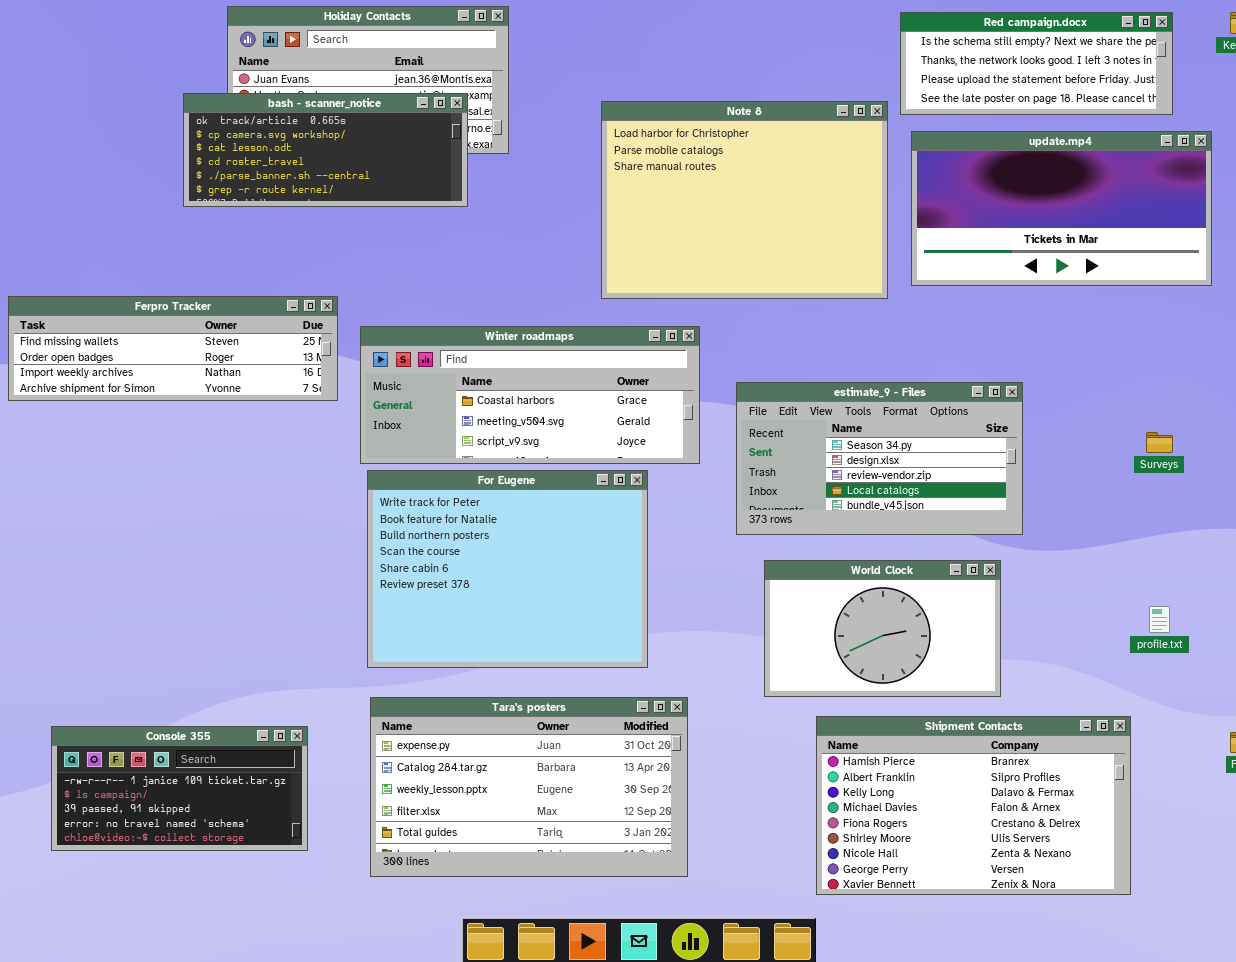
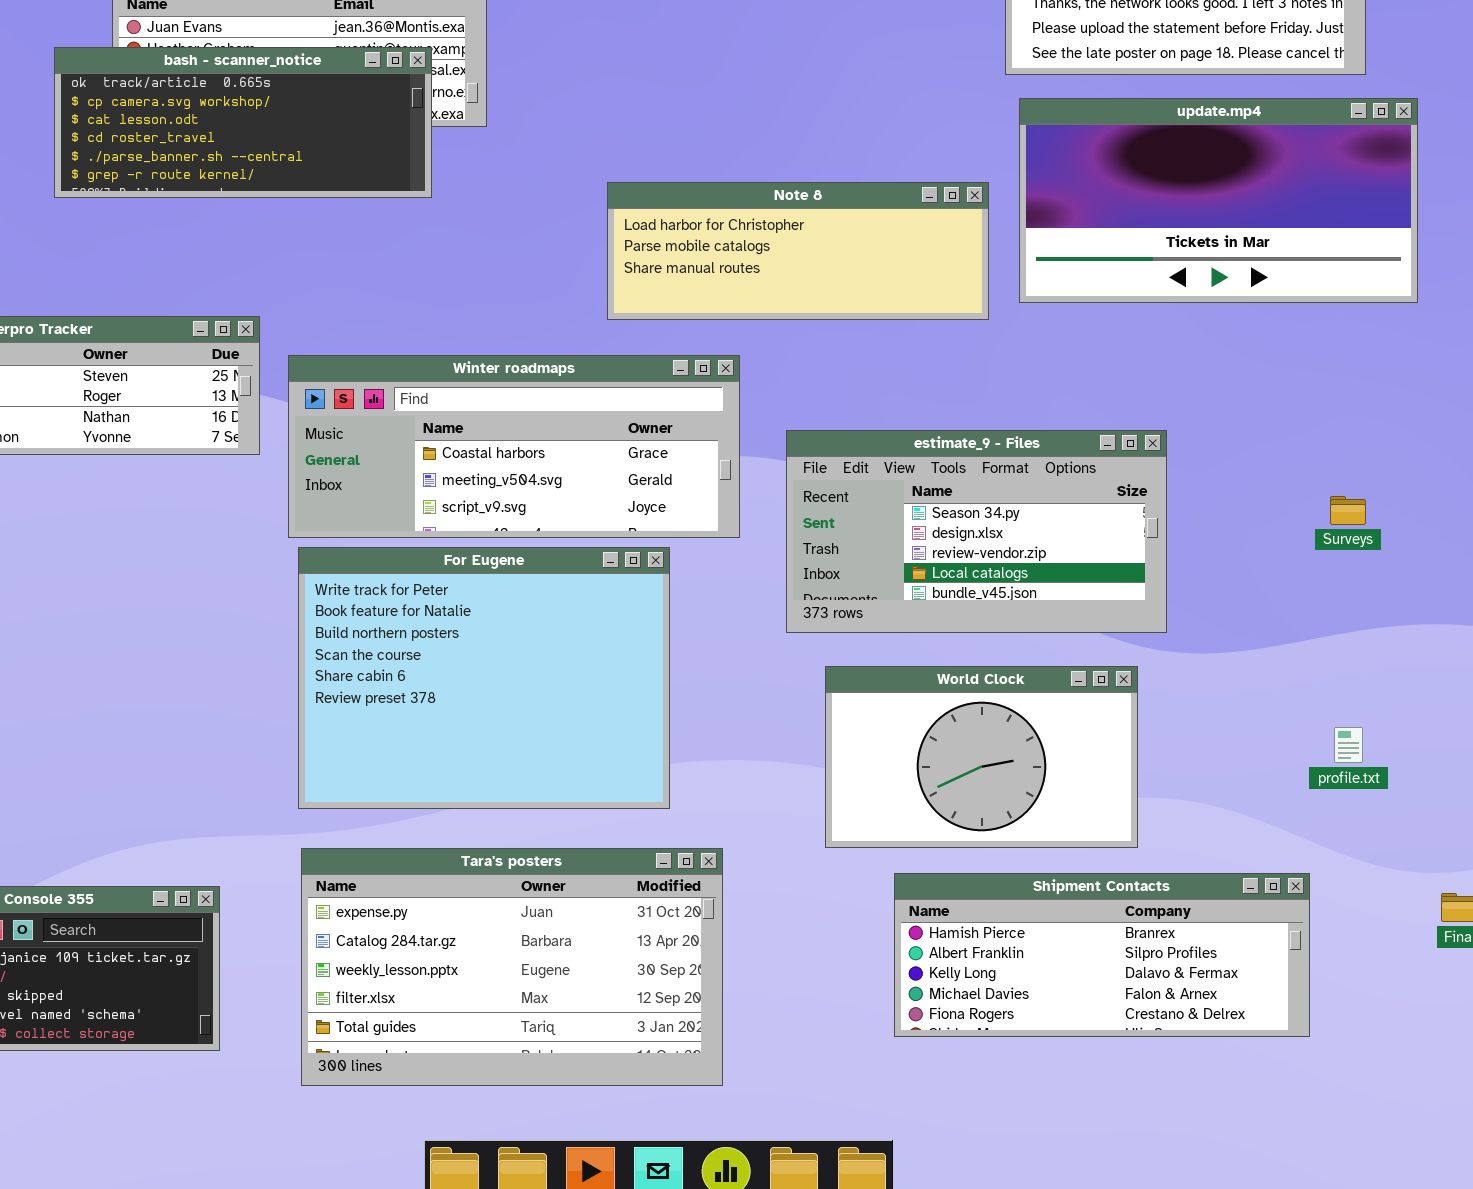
Note 8: [601,101,888,299] -> [607,182,989,320], resized
Shipment Contacts: [816,716,1131,895] -> [894,873,1310,1037], resized

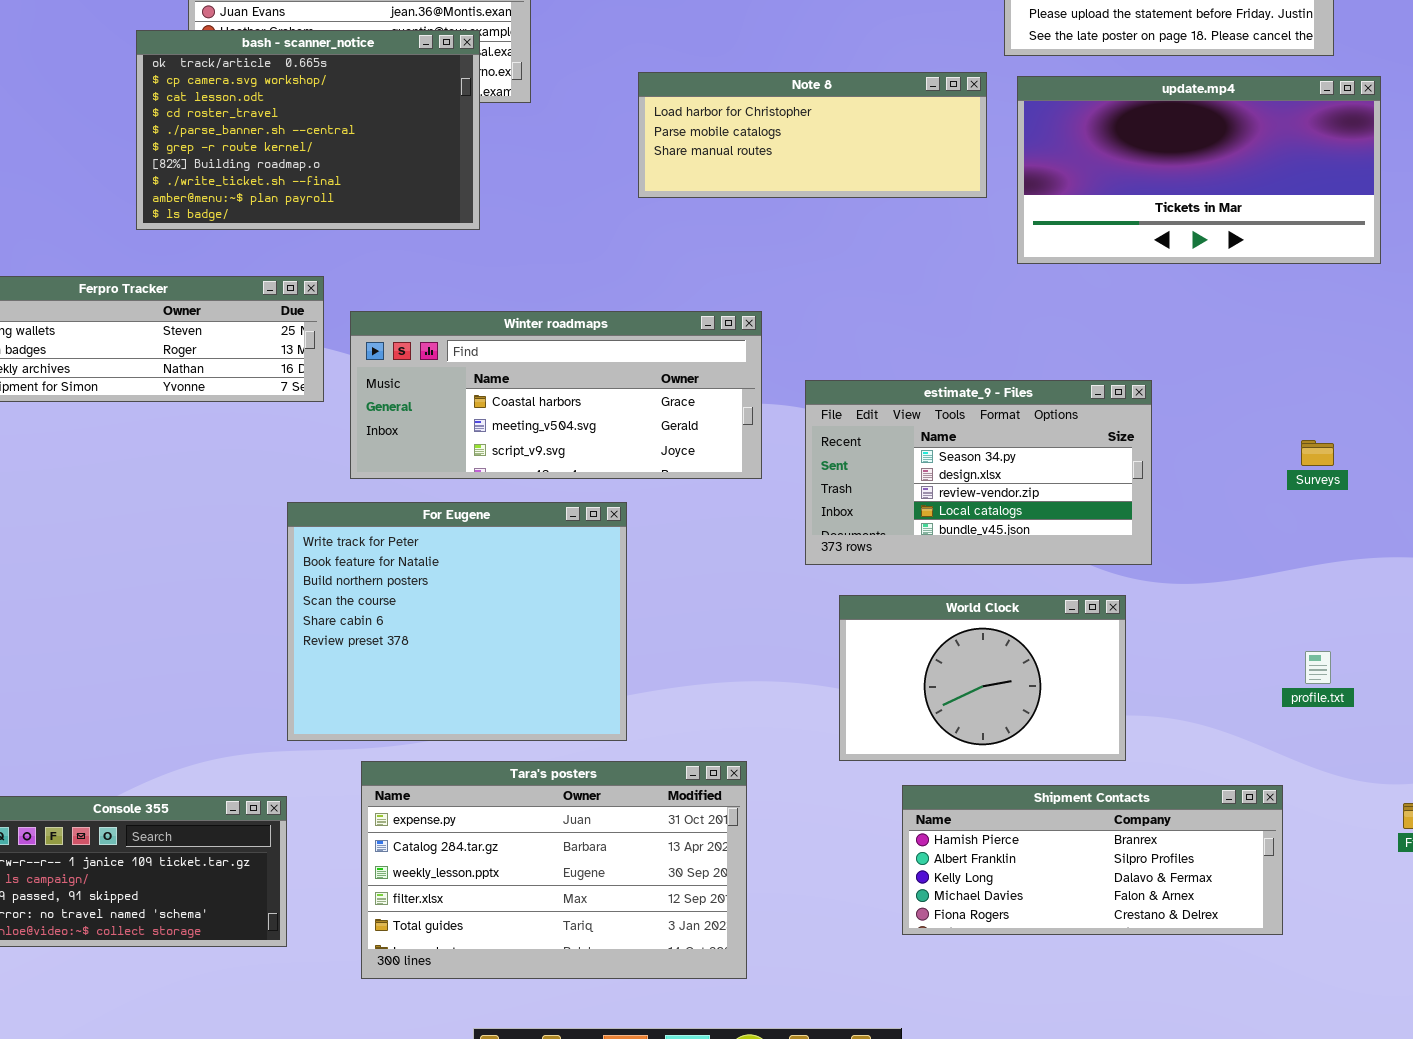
bash - scanner_notice: [54,47,432,198] -> [136,30,480,230], resized
Note 8: [607,182,989,320] -> [638,72,987,198], moved
For Eugene: [298,547,670,809] -> [287,502,627,741], moved

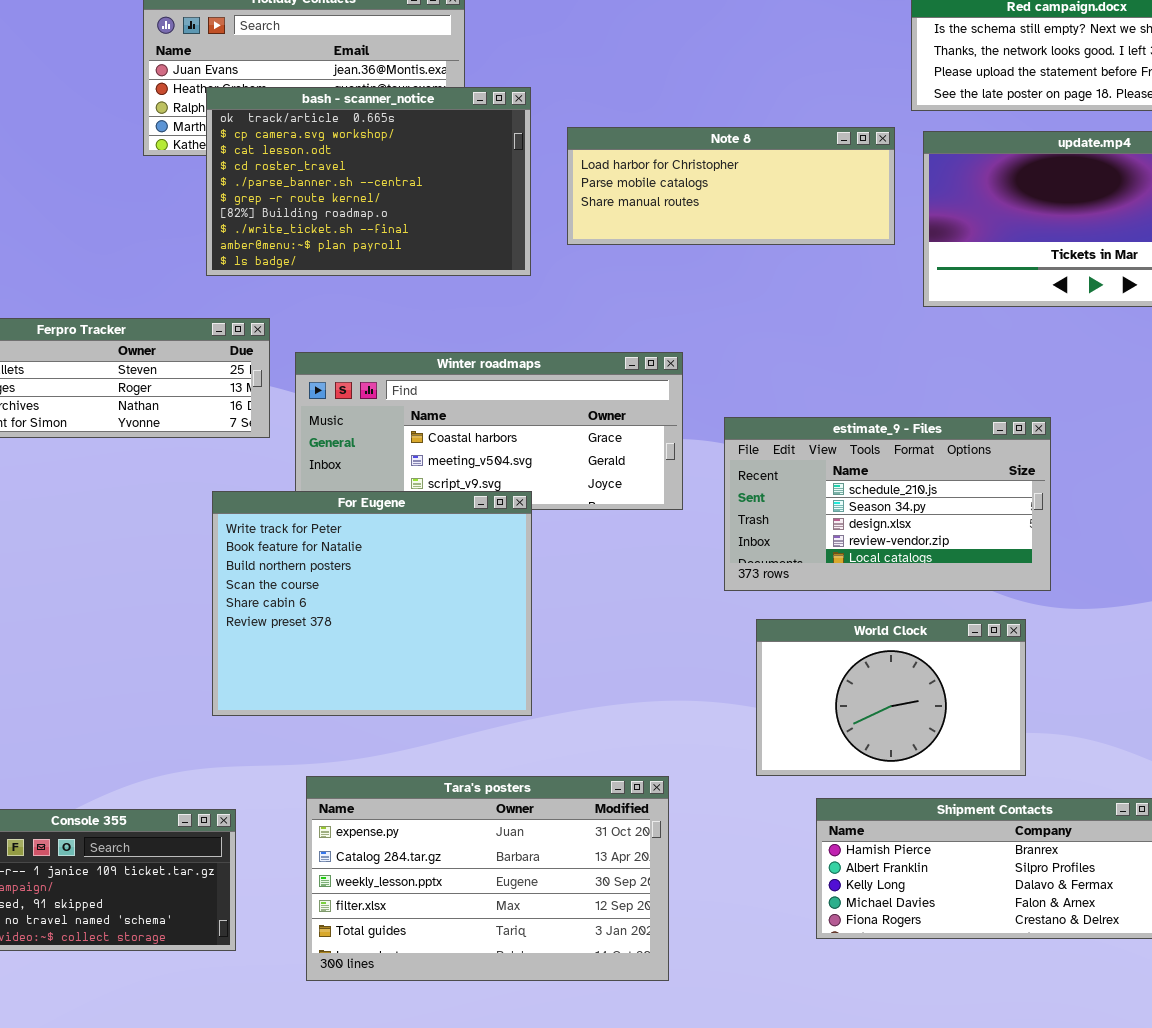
bash - scanner_notice: [136,30,480,230] -> [206,87,531,276], moved
estimate_9 - Files: [805,380,1152,565] -> [724,417,1051,591], scrolled up 1 row
For Eugene: [287,502,627,741] -> [212,491,532,716], moved

